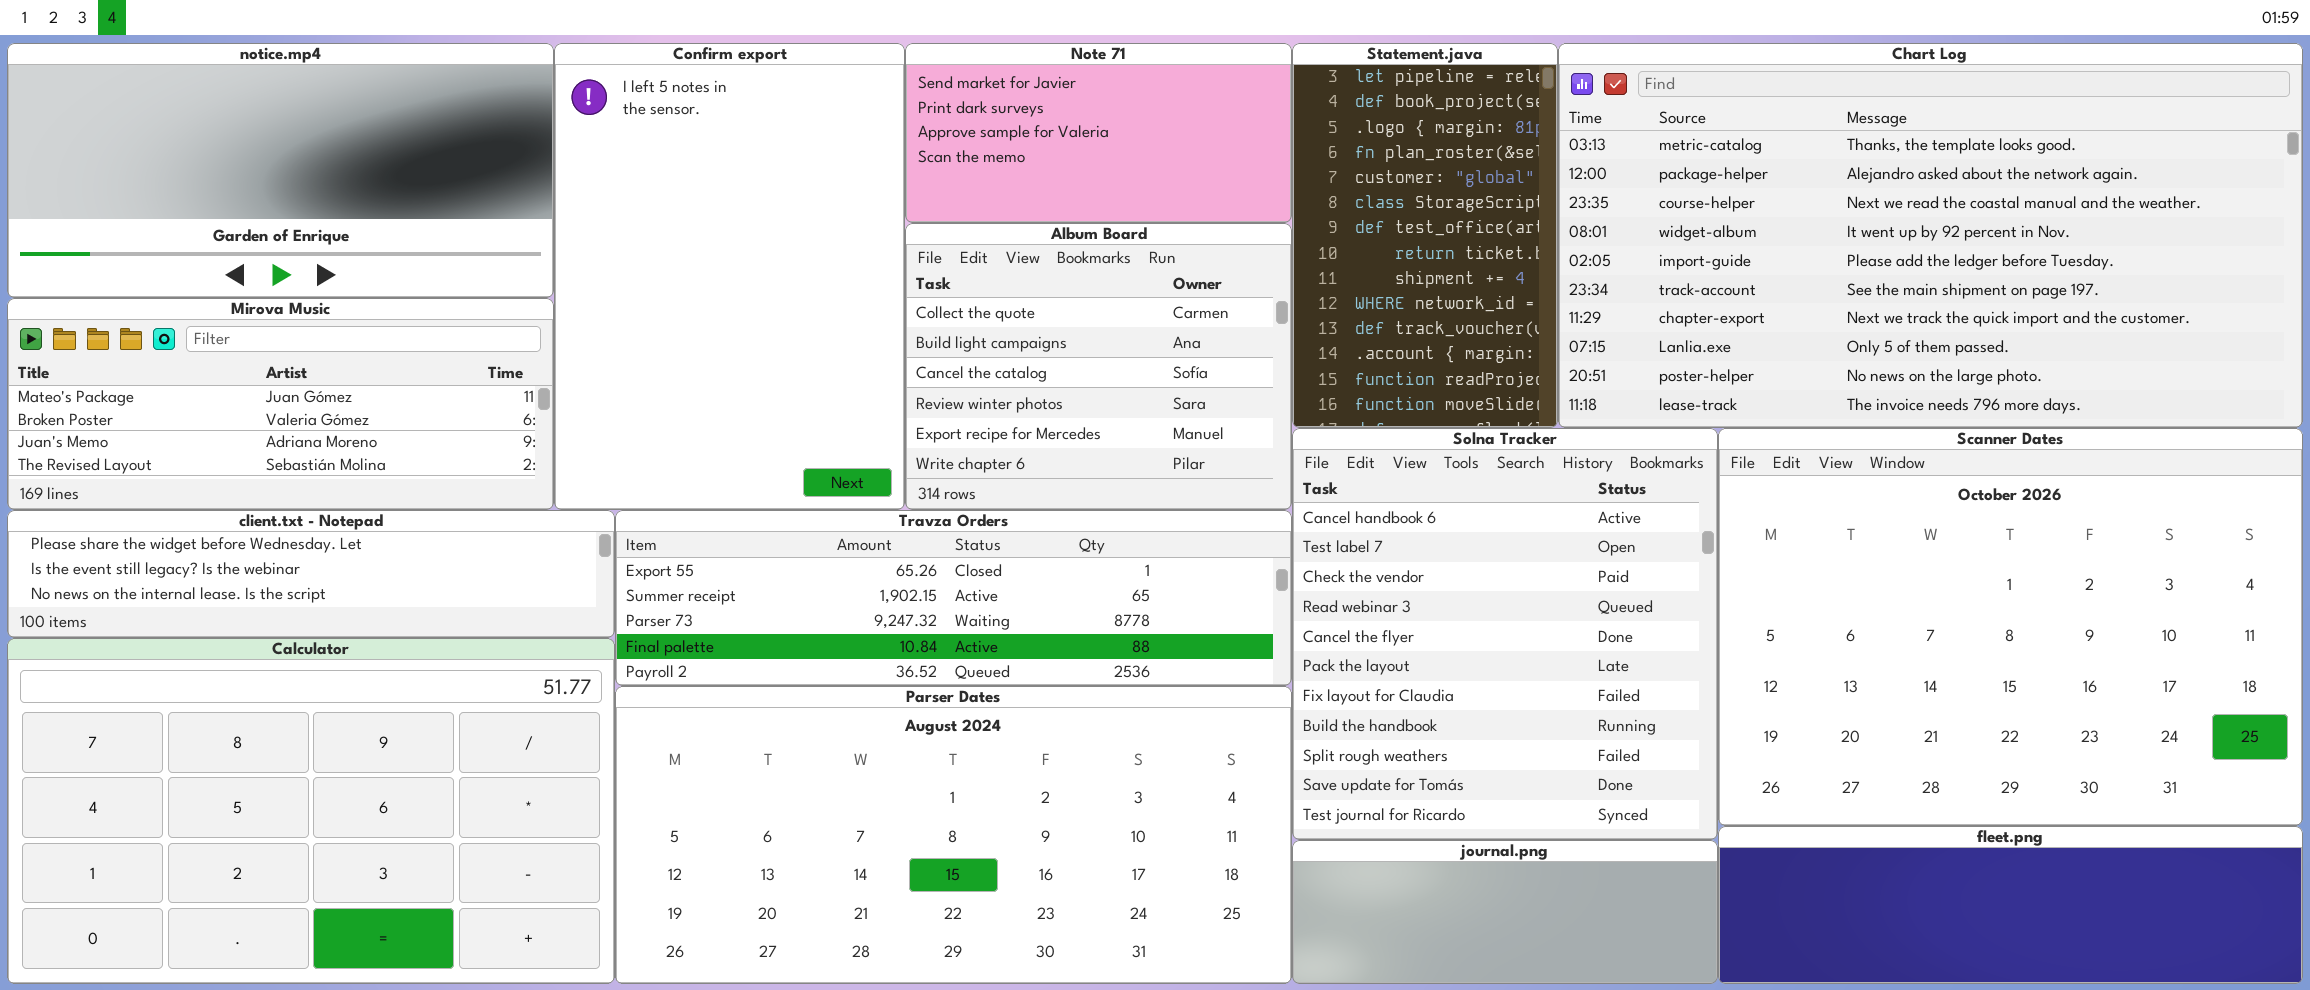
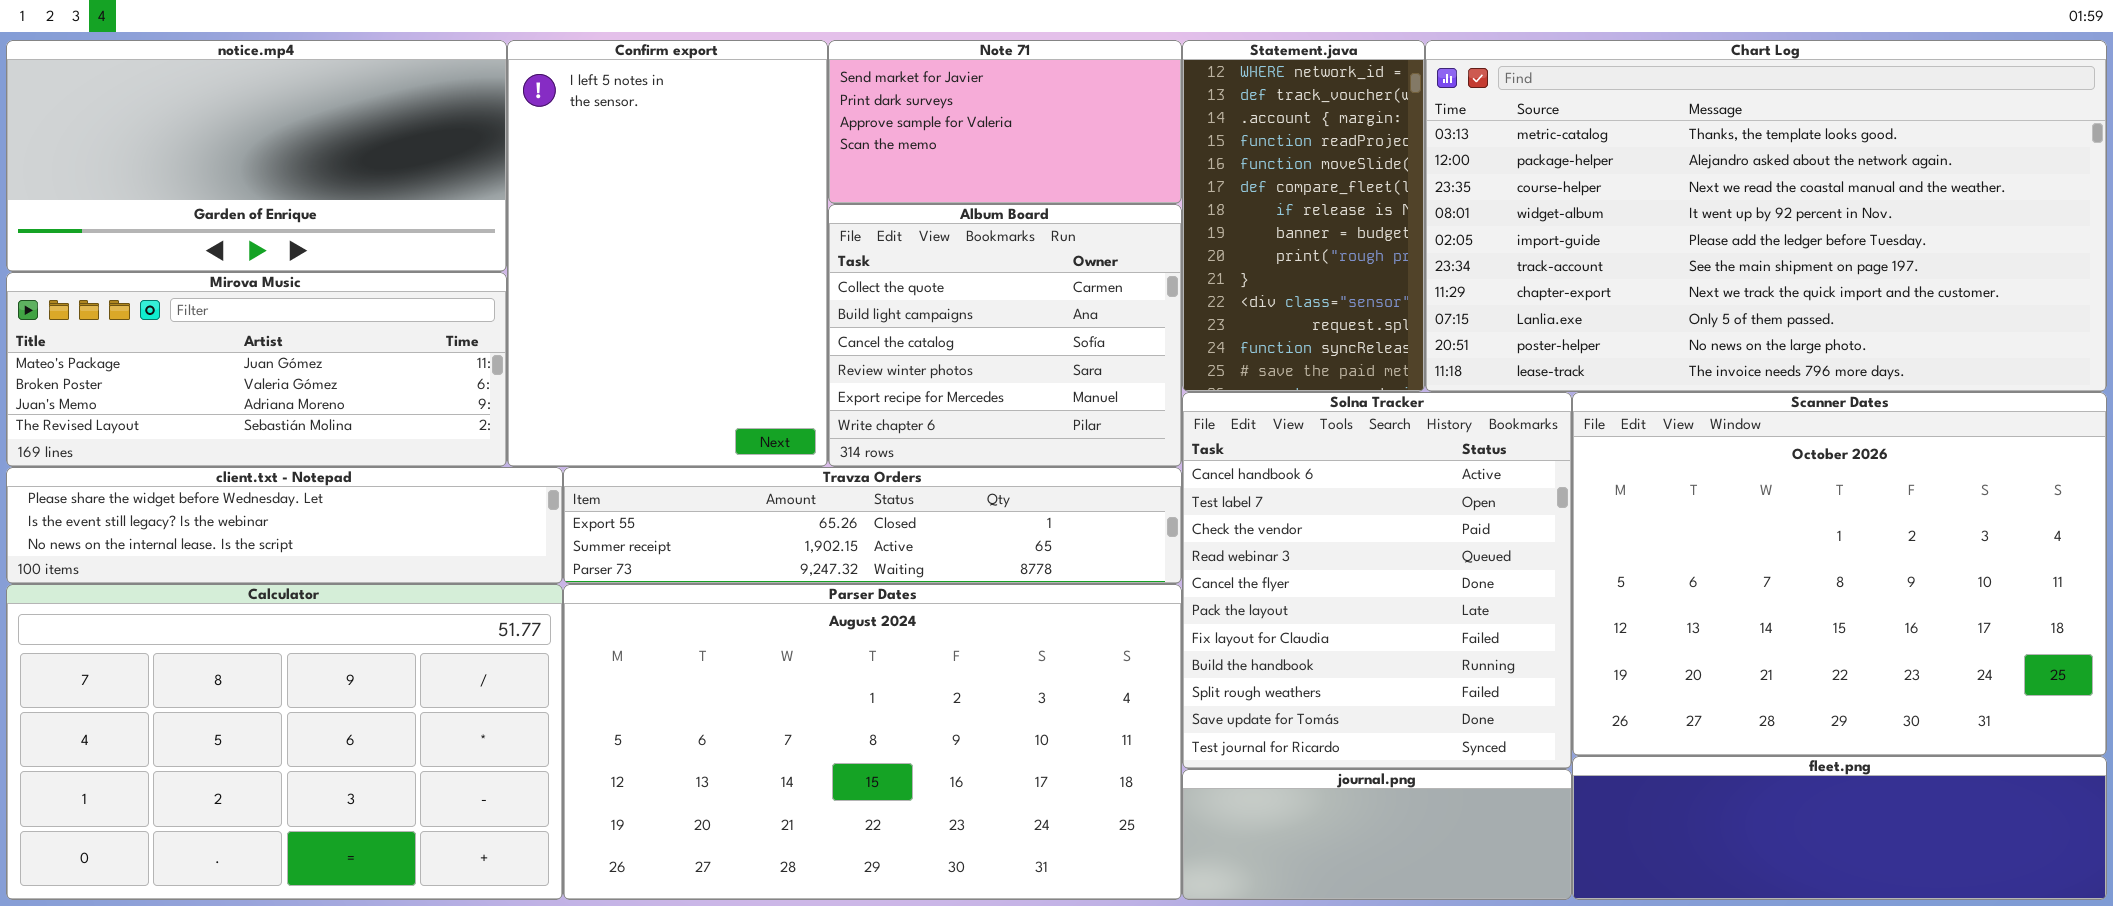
Statement.java: [1292,43,1558,428] -> [1182,40,1425,392], scrolled down 9 rows
Travza Orders: [615,510,1292,686] -> [563,467,1182,584], resized
Parser Dates: [615,686,1292,984] -> [563,584,1182,900], resized

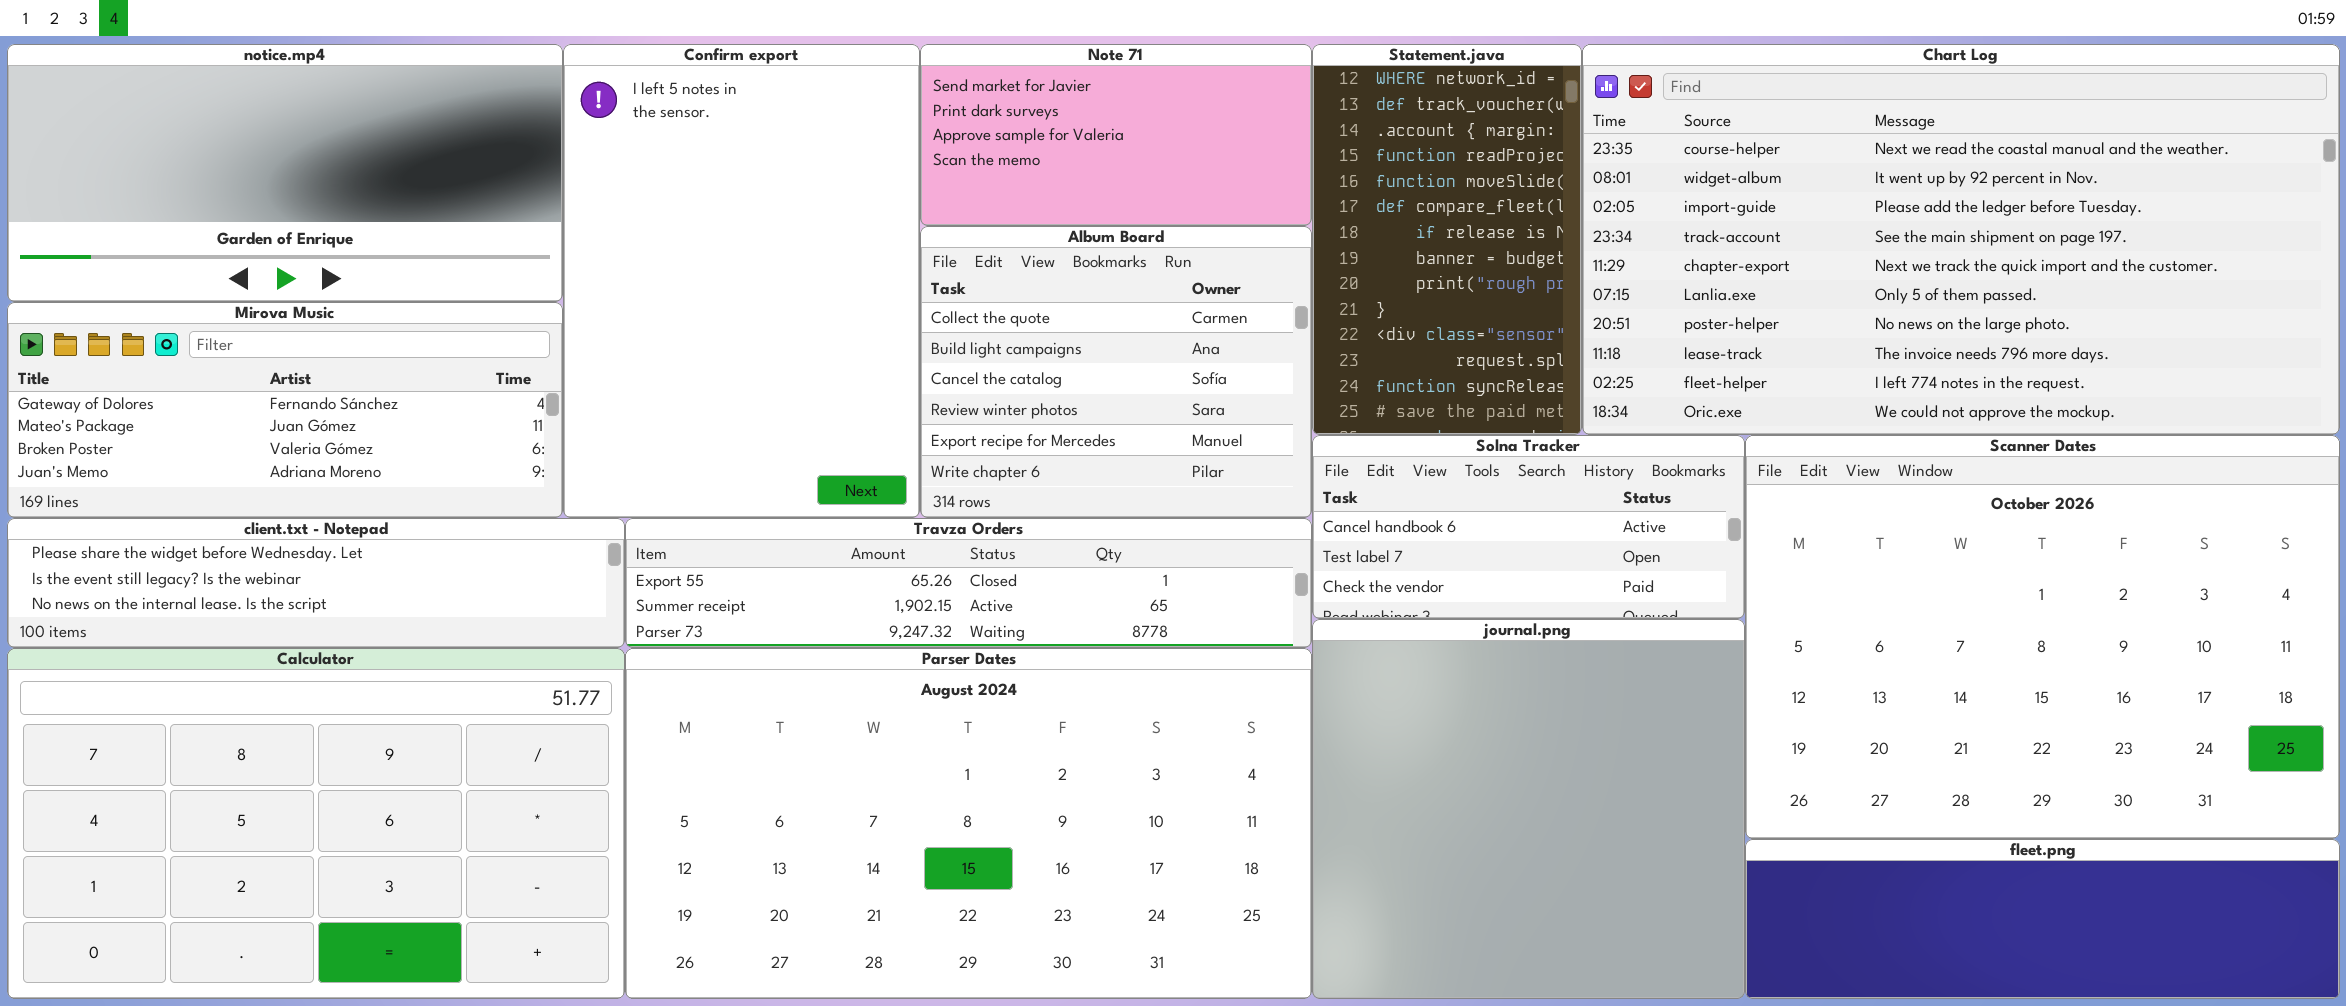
Chart Log: [1425,40,2107,392] -> [1582,44,2340,435], scrolled down 2 rows
Mirova Music: [6,272,507,467] -> [7,302,563,518], scrolled up 1 row
Solna Tracker: [1182,392,1572,769] -> [1312,435,1745,619], resized
journal.png: [1182,769,1572,900] -> [1312,619,1745,999], resized

